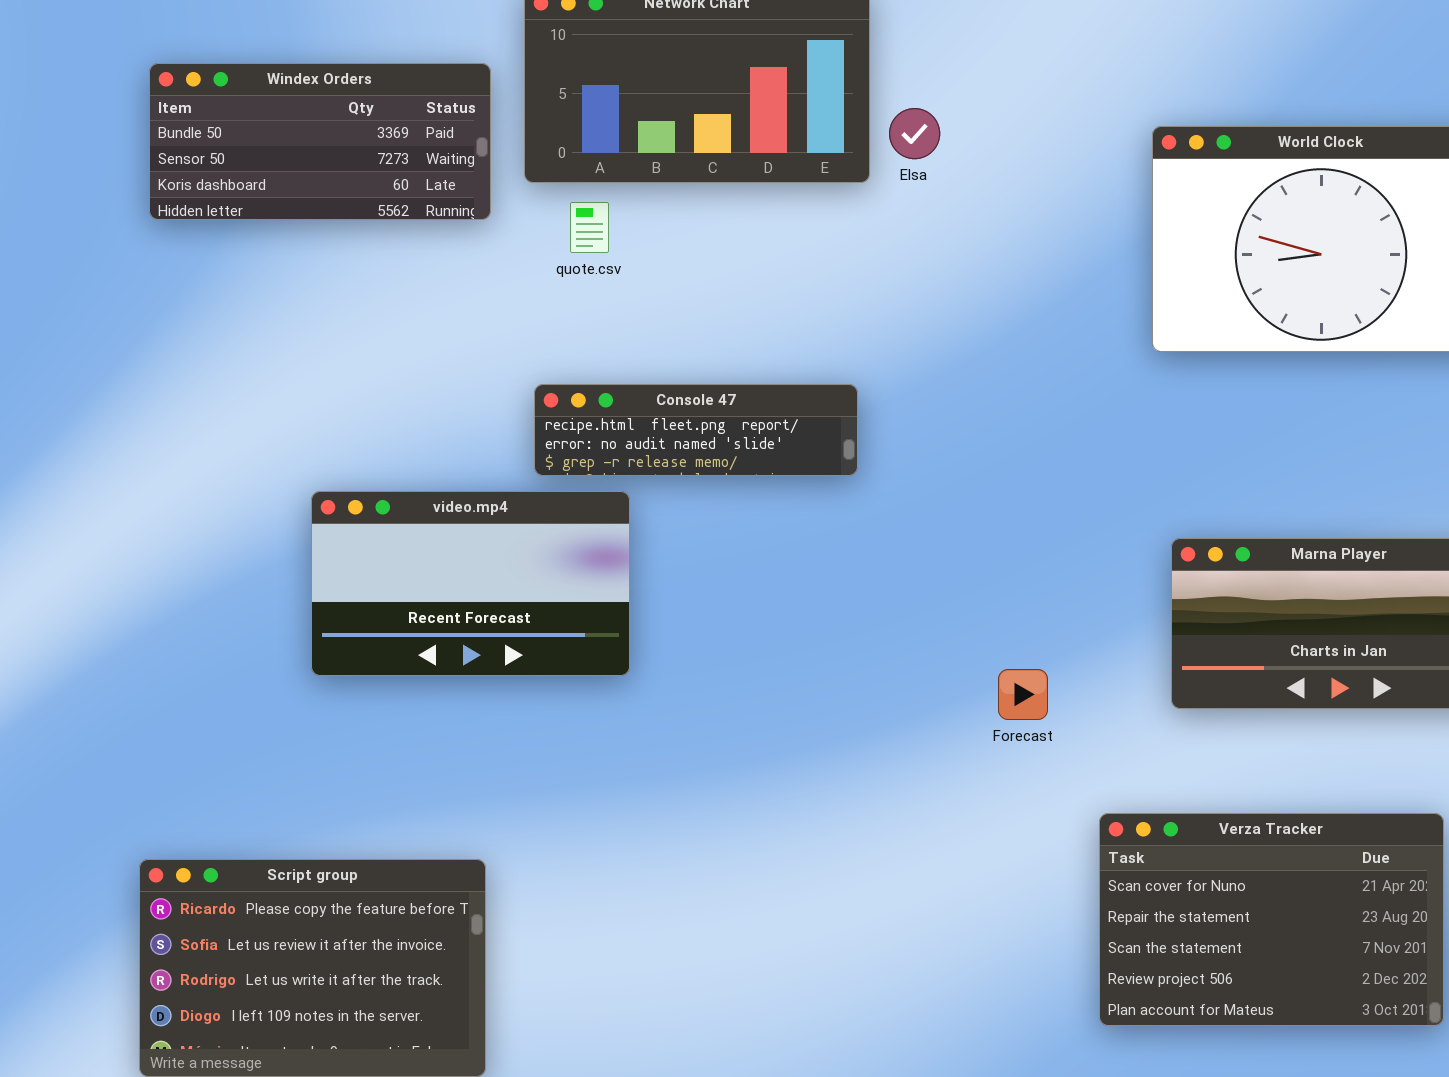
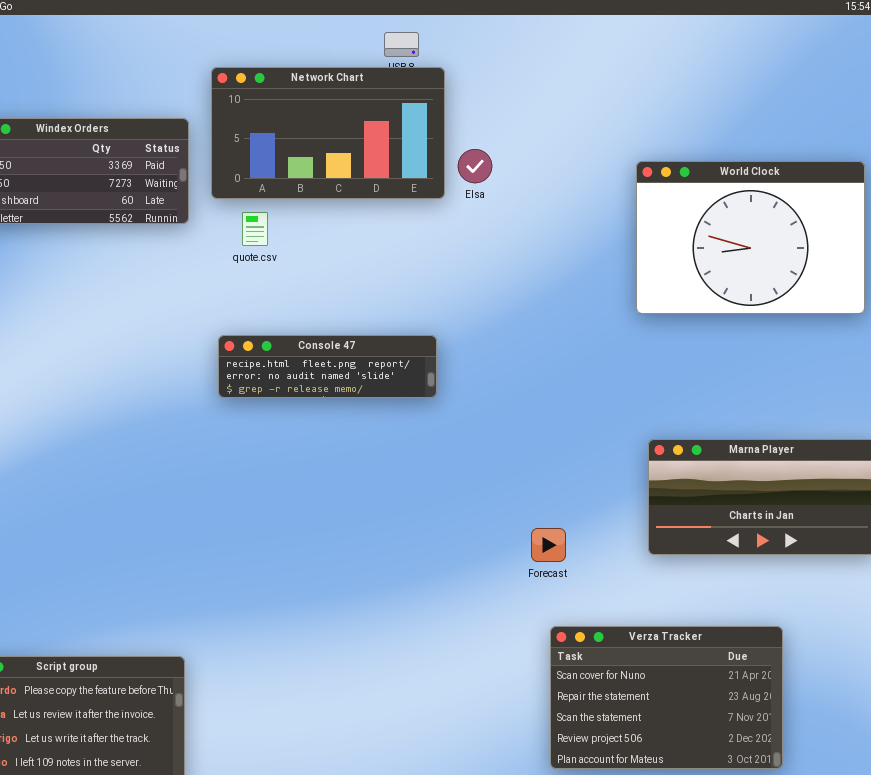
video.mp4: [311,491,630,676] -> none, closed
Verza Tracker: [1099,813,1444,1026] -> [550,626,783,769], moved

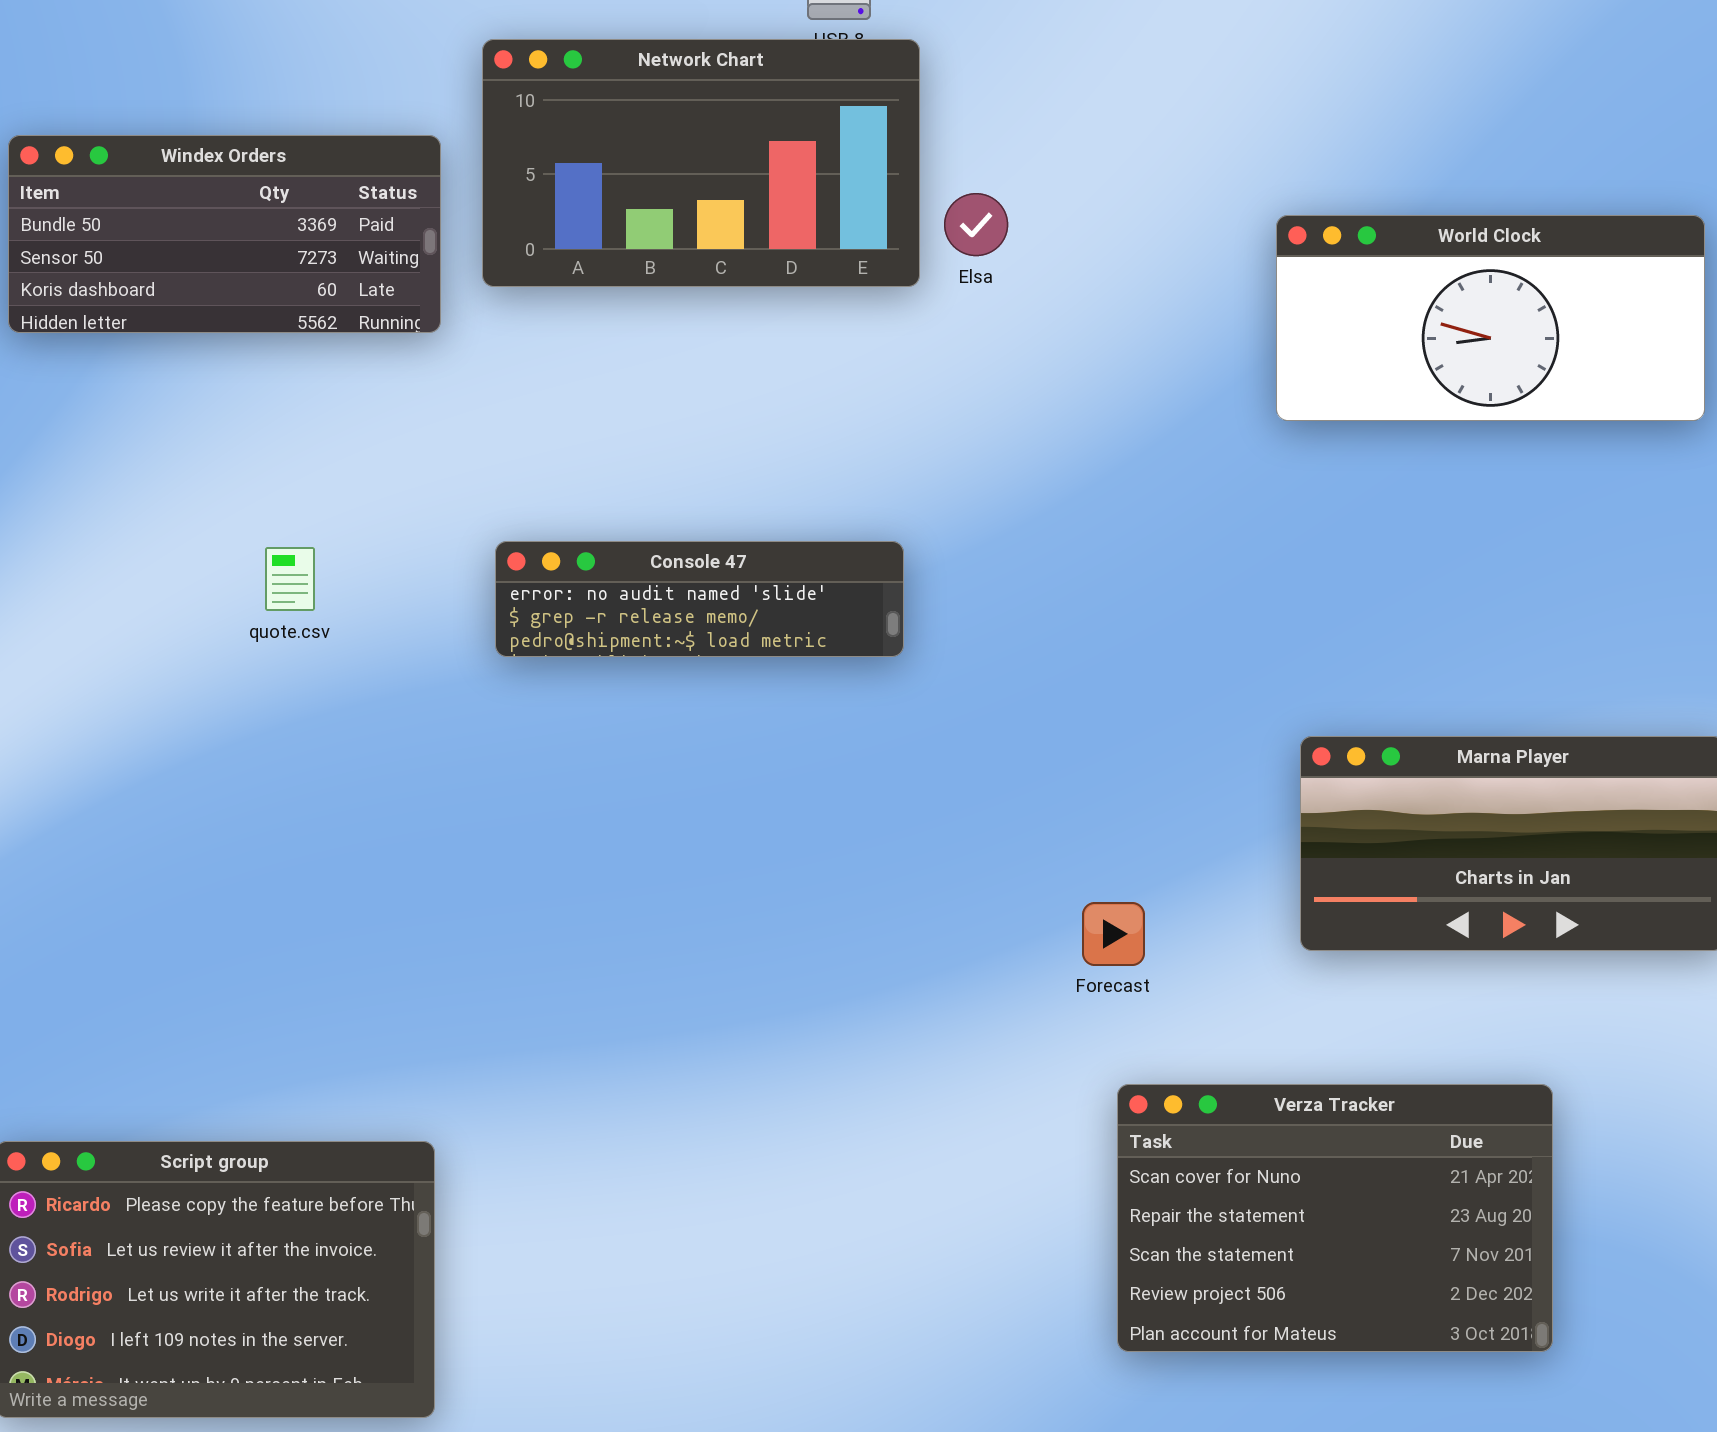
World Clock: [636,161,865,314] -> [1276,215,1705,421], resized
quote.csv: [242,212,268,246] -> [265,547,315,611], moved
Console 47: [218,335,437,398] -> [495,541,904,657], scrolled down 1 row

